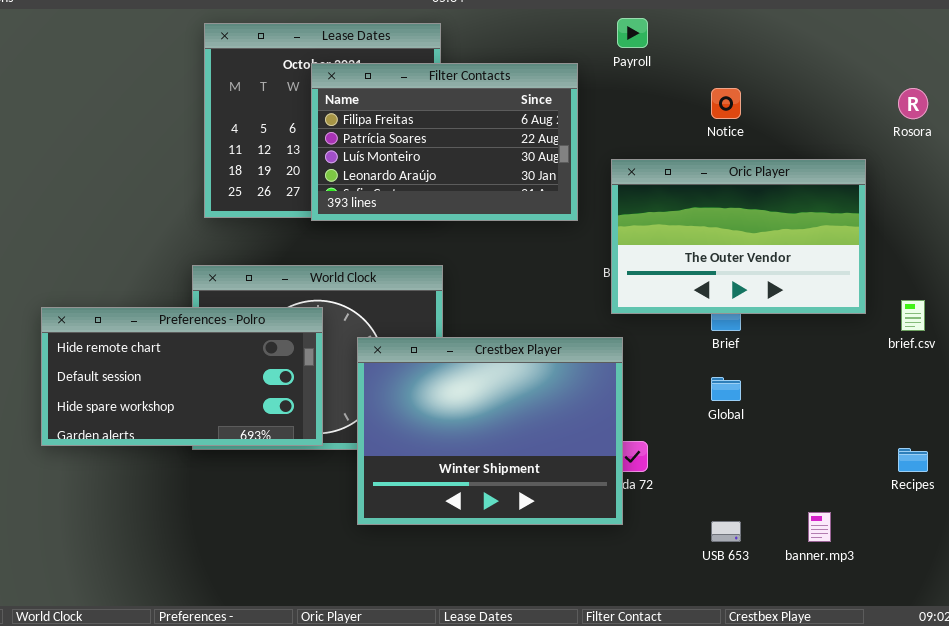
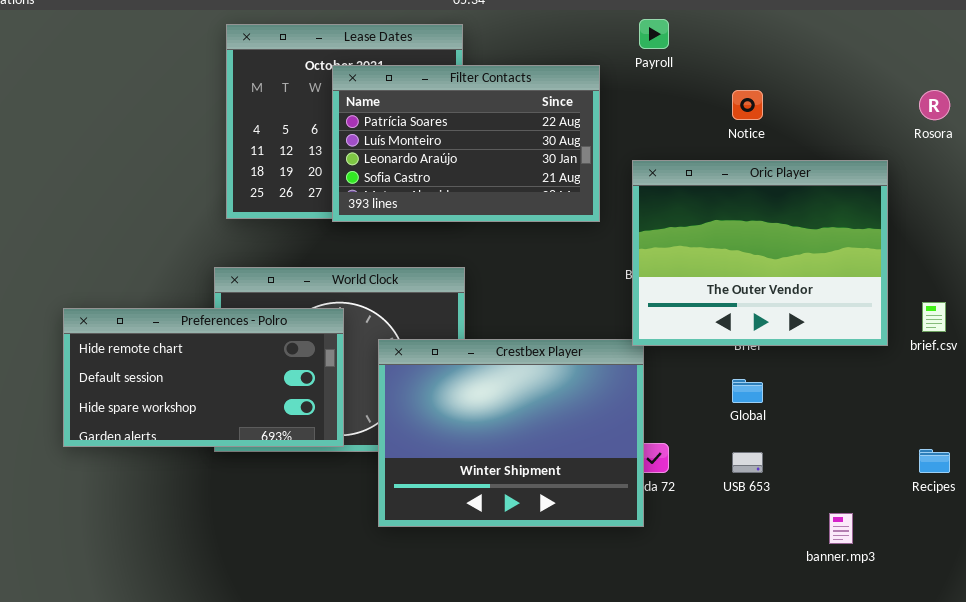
Filter Contacts: [311,63,578,221] -> [332,65,600,222], scrolled down 1 row
Oric Player: [611,159,866,314] -> [632,160,888,346], resized
USB 653: [711,521,741,542] -> [732,452,763,473], moved

